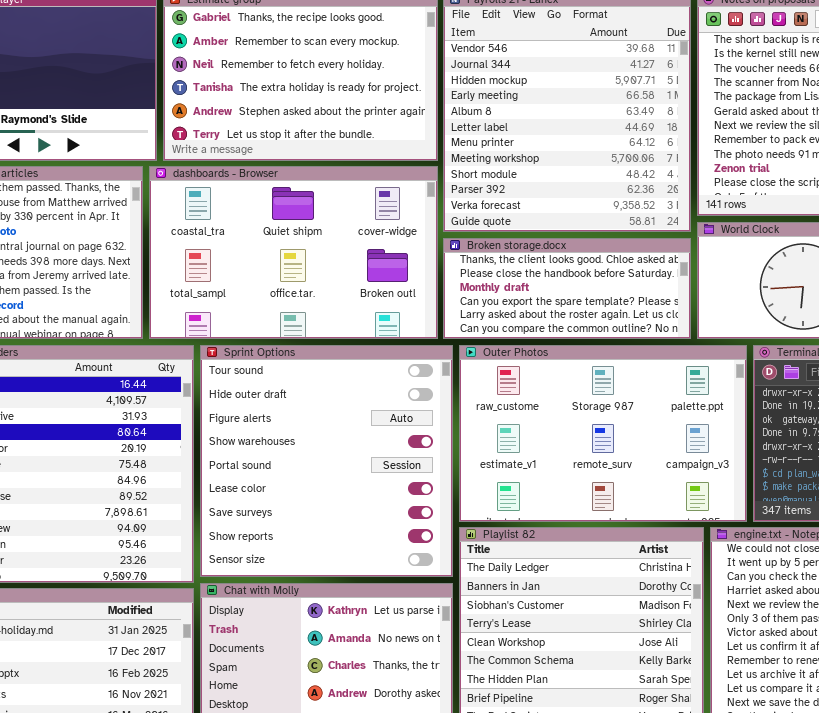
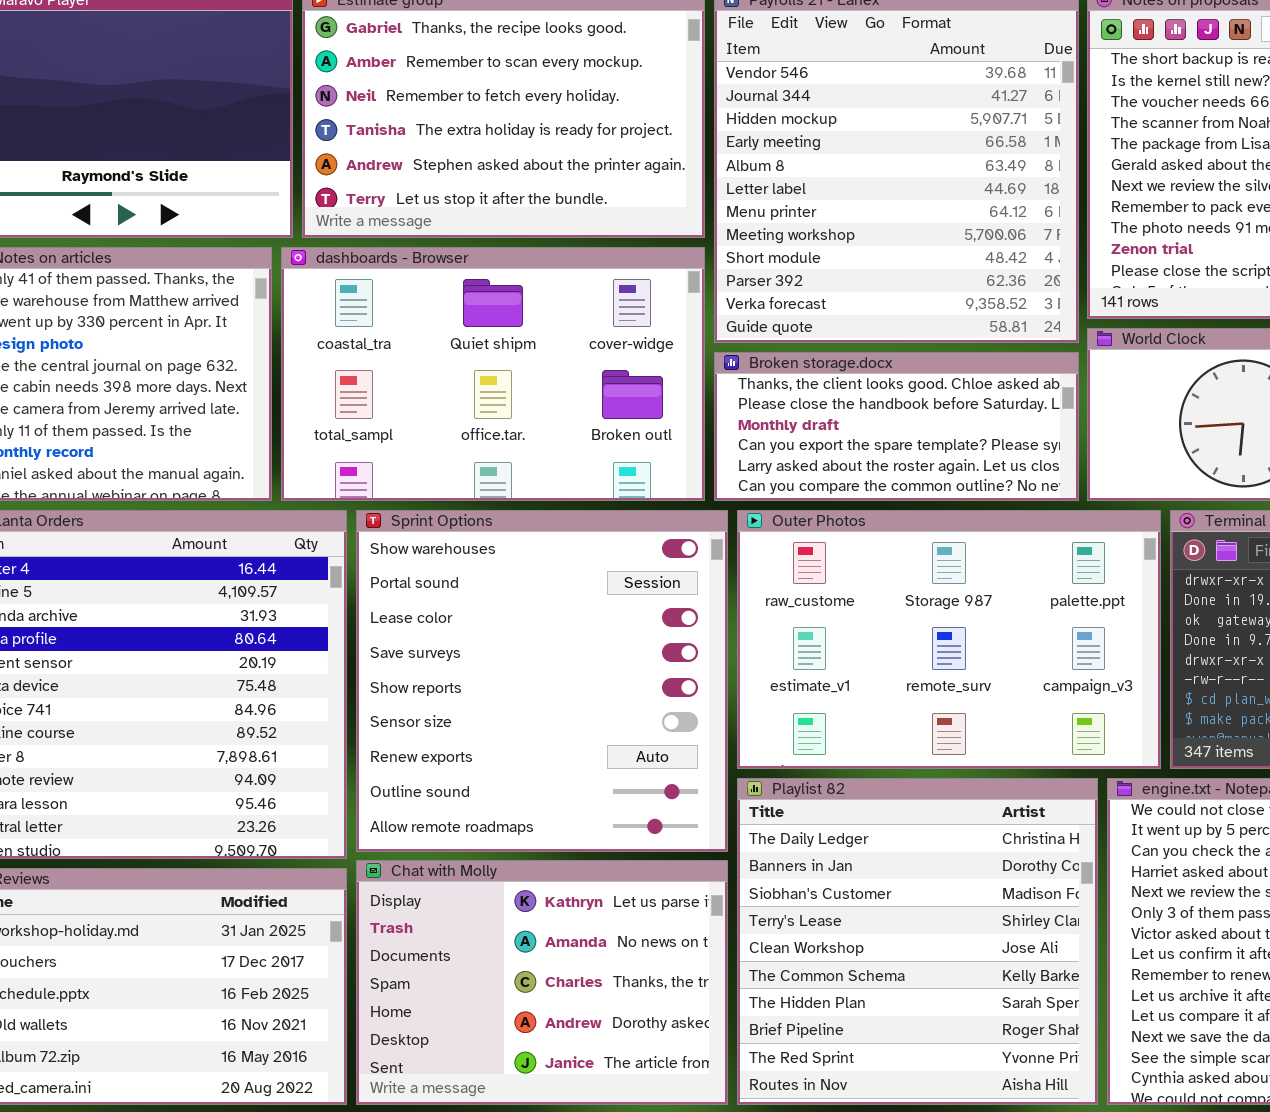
Sprint Options: [200,345,453,577] -> [356,510,728,852], scrolled down 3 rows

